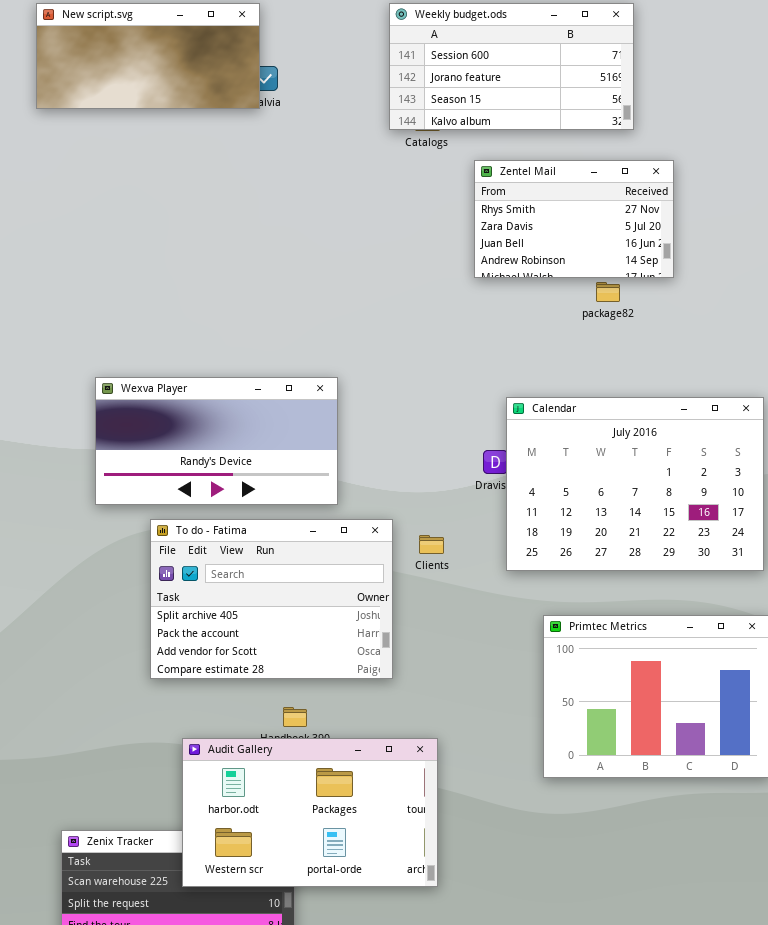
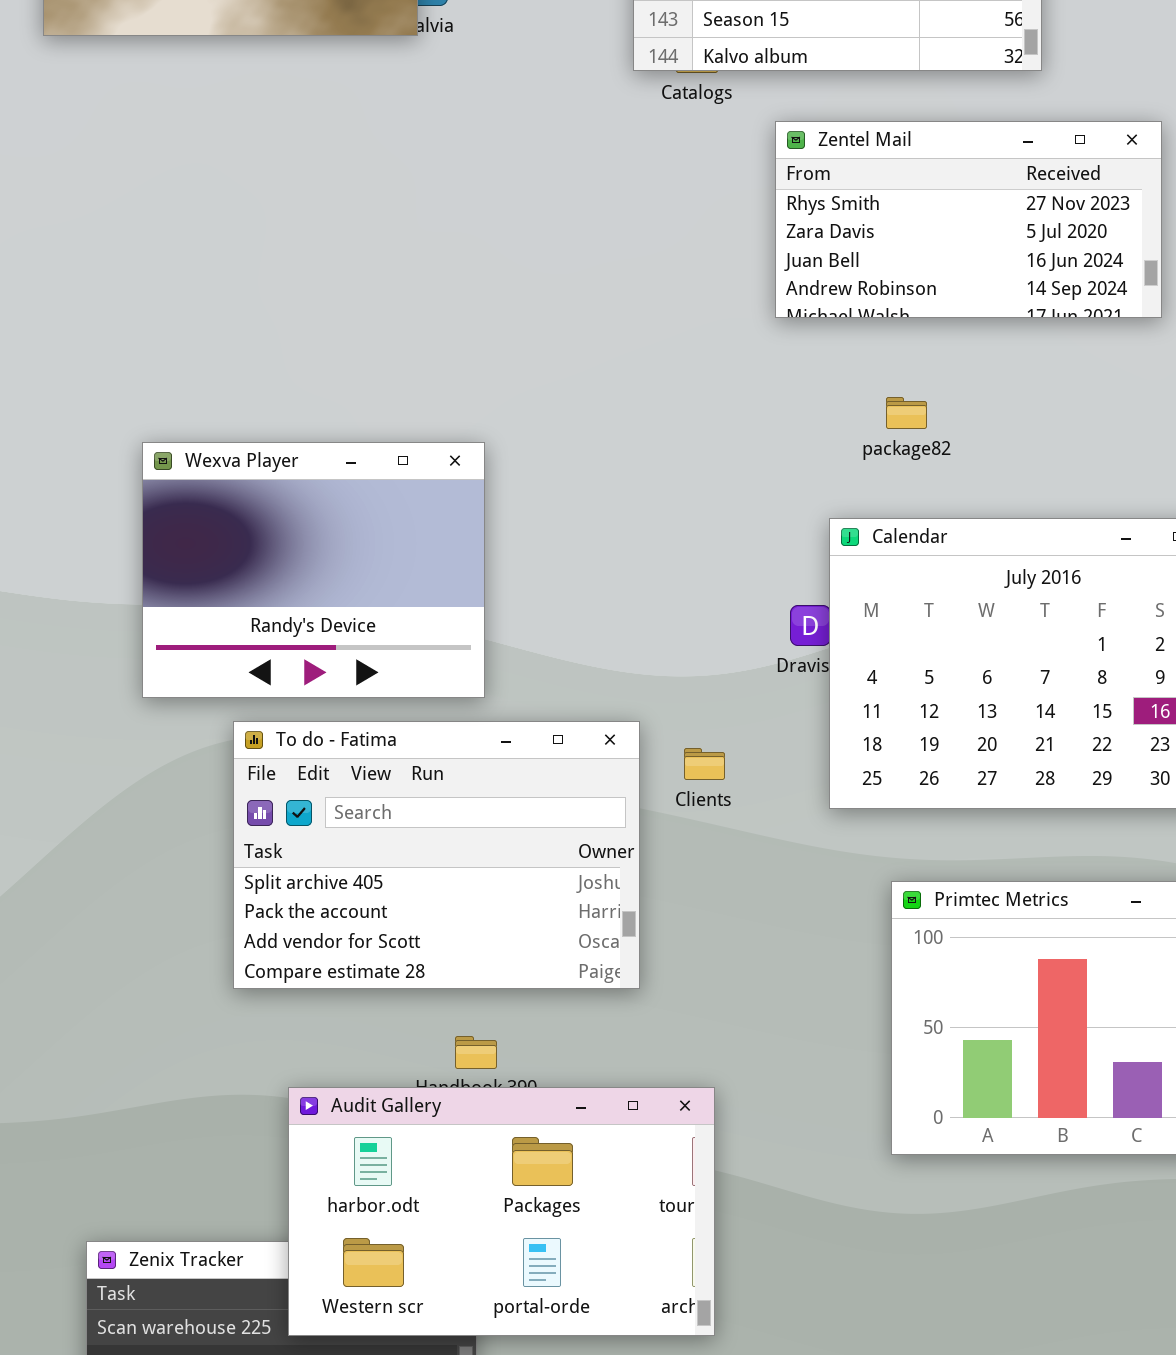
Zentel Mail: [474,160,674,278] -> [775,121,1162,318], resized
package82: [596,282,620,302] -> [886,397,927,429], moved
Wexva Player: [95,377,338,505] -> [142,442,485,698], resized

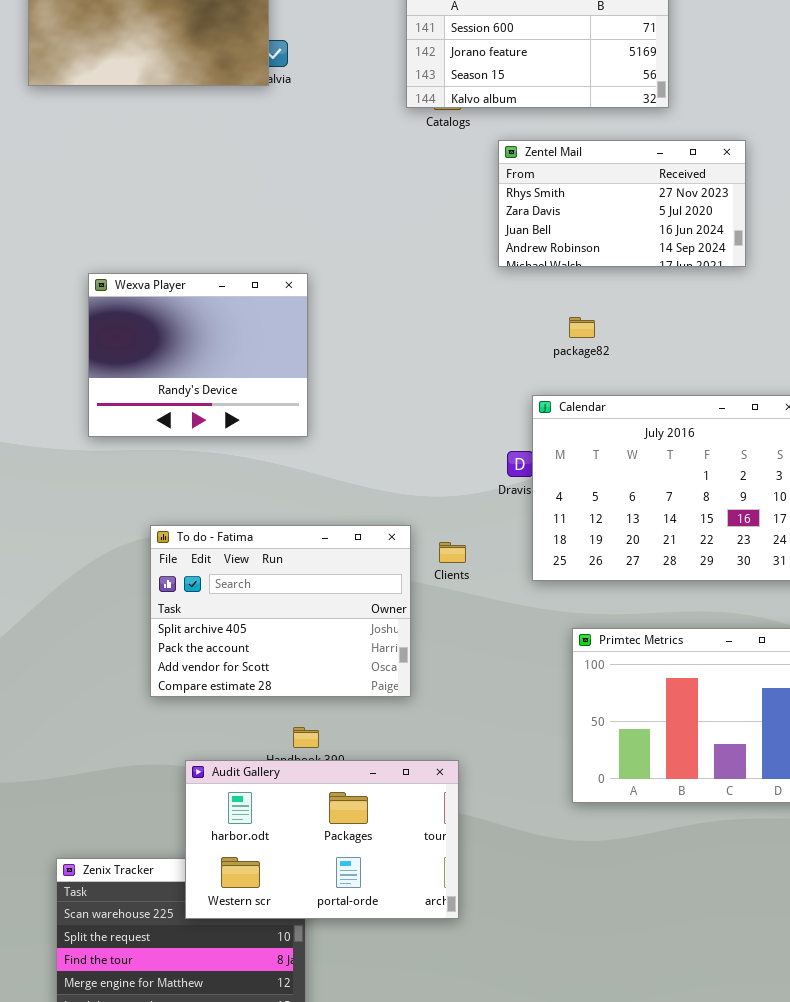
Wexva Player: [142,442,485,698] -> [88,273,308,437], moved

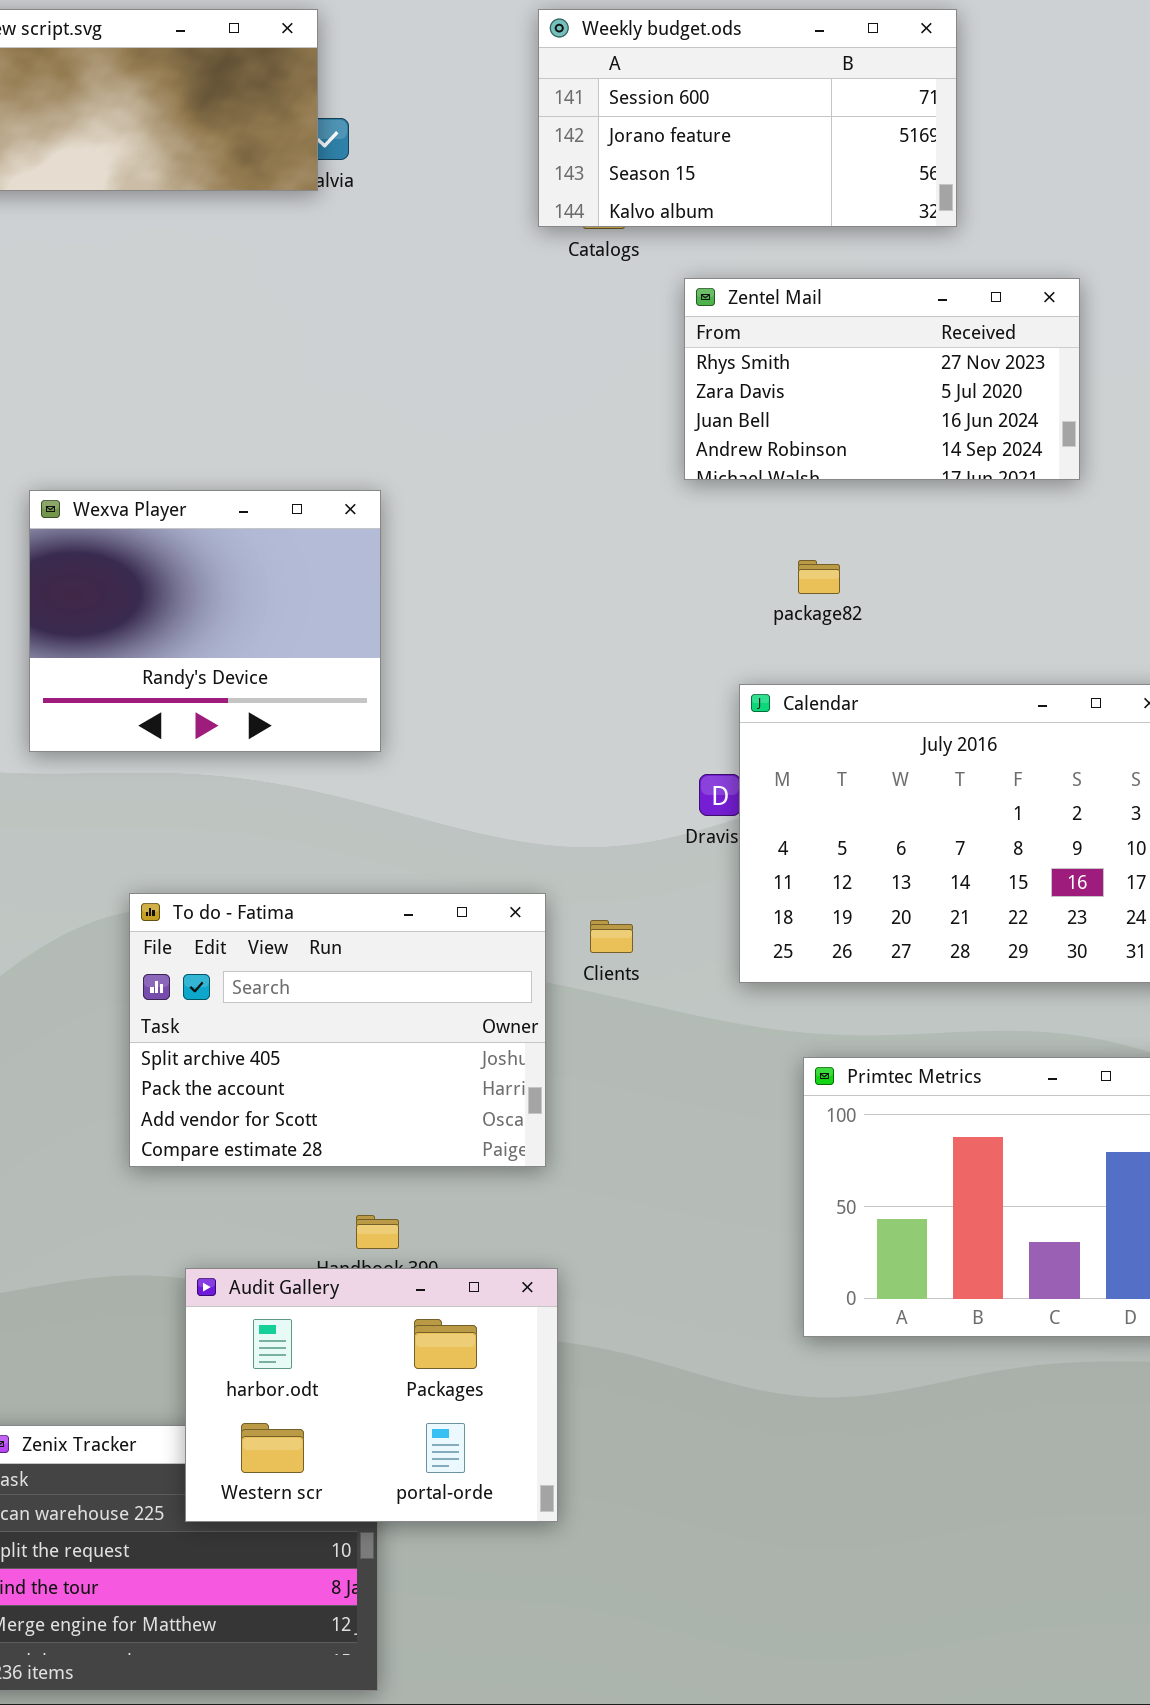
Audit Gallery: [185,760,459,919] -> [185,1268,558,1522], resized

